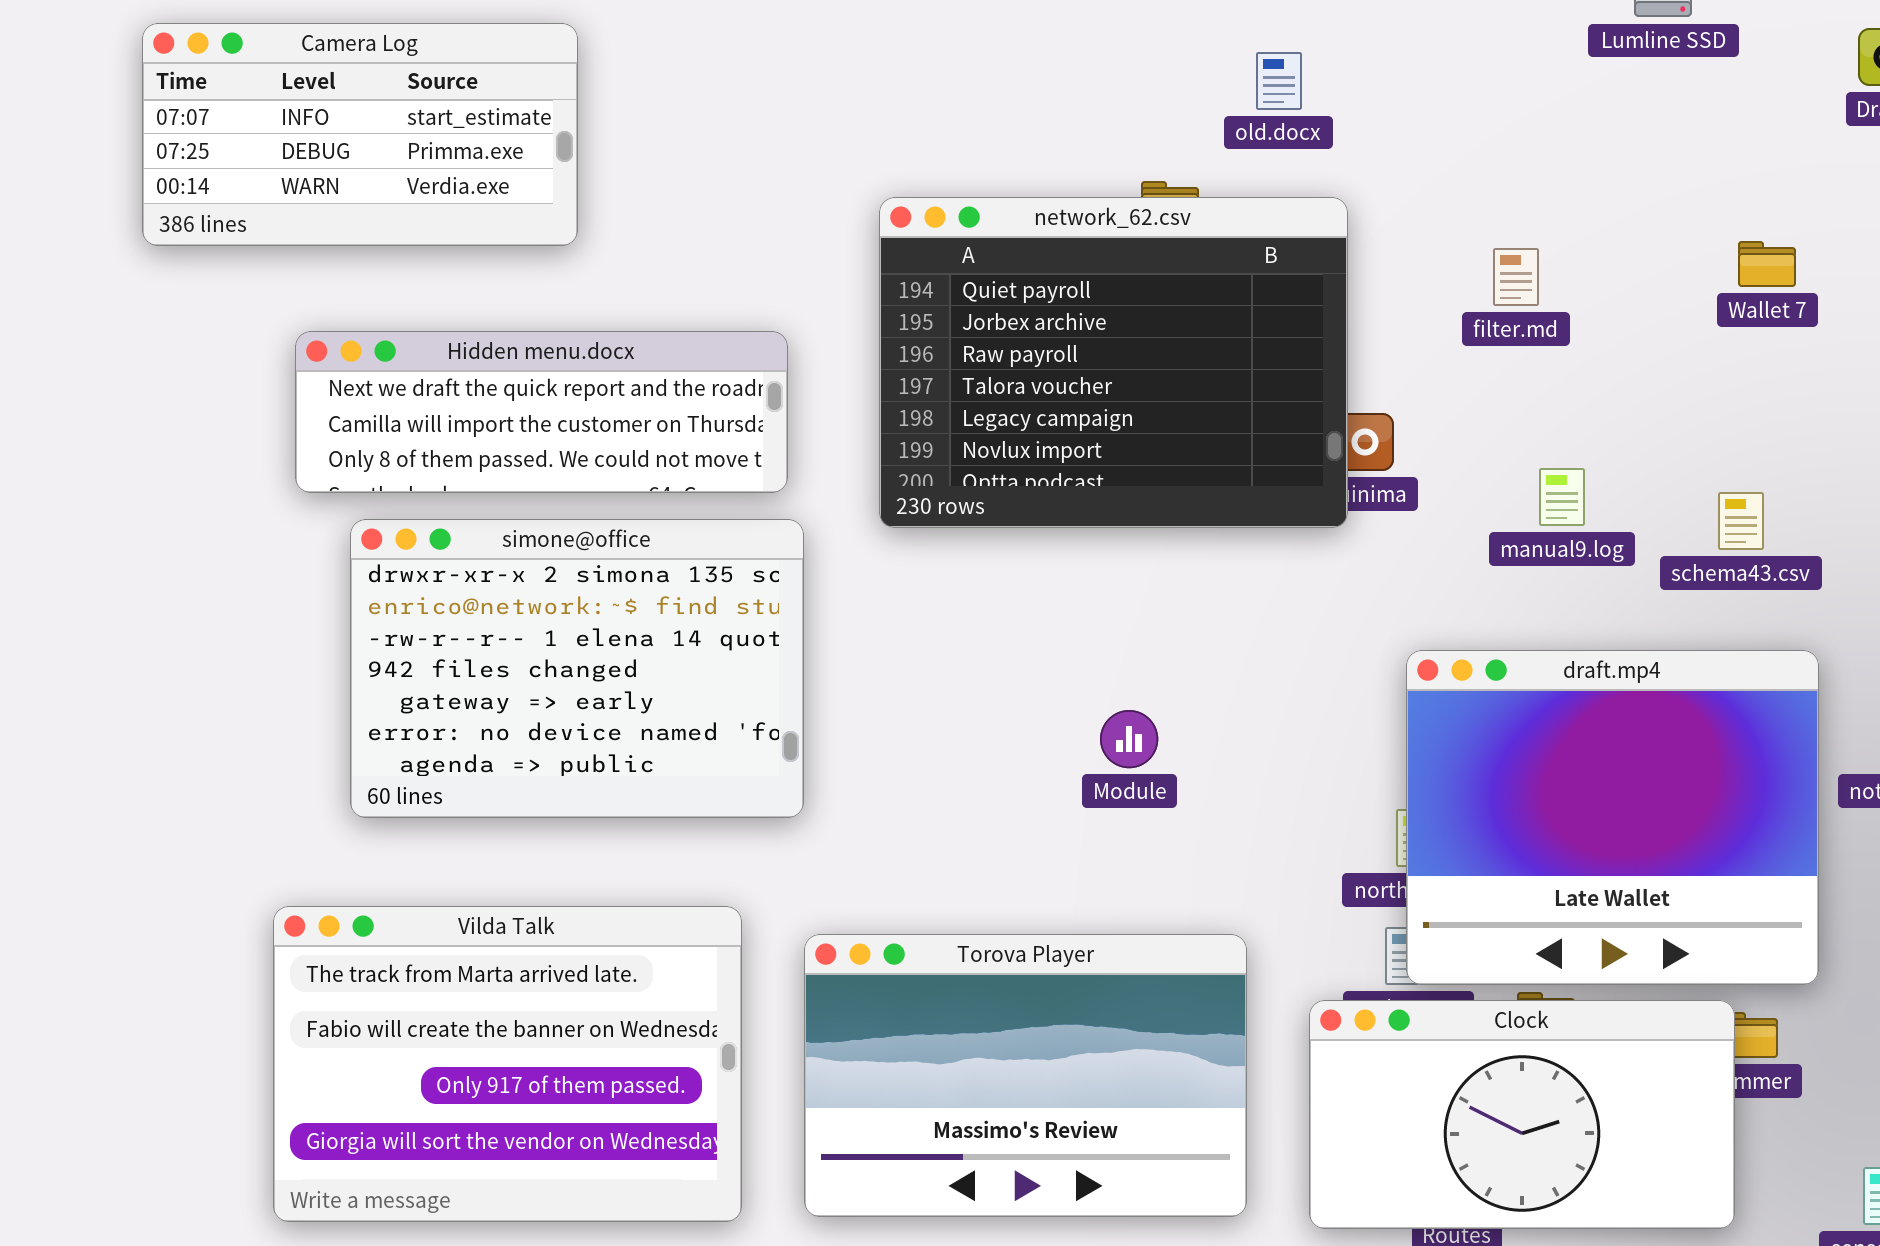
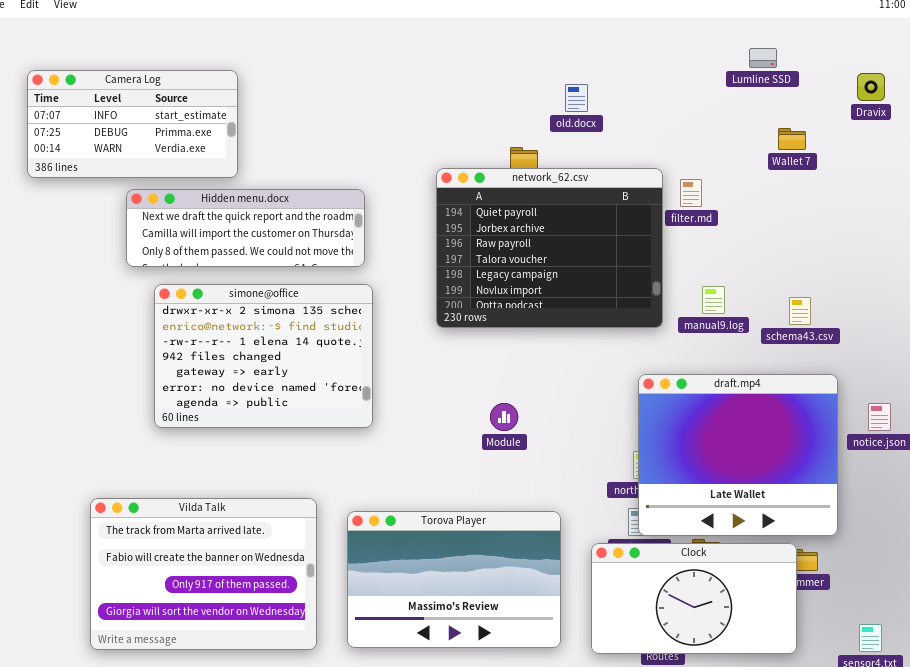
network_62.csv: [879,197,1348,528] -> [436,168,663,328], moved
Wallet 7: [1738,241,1796,287] -> [778,128,806,150], moved
Hidden menu.docx: [295,331,788,493] -> [126,189,365,267], moved
simone@office: [350,519,804,818] -> [154,284,373,428], moved

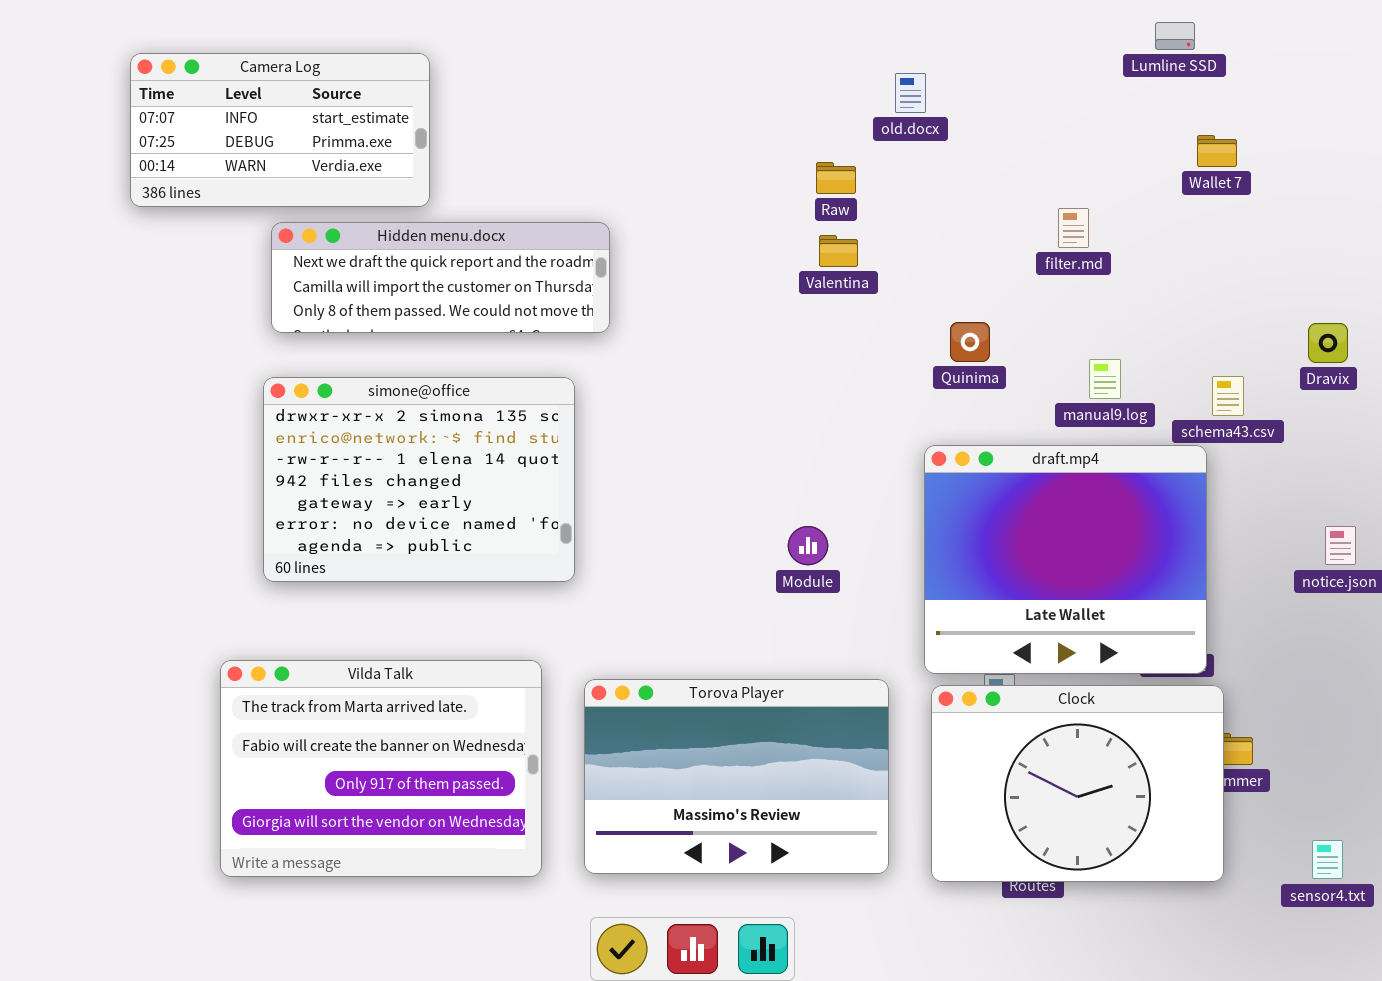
Dravix: [857,73,885,101] -> [1308,323,1348,363], moved
network_62.csv: [436,168,663,328] -> none, closed
simone@office: [154,284,373,428] -> [263,377,575,582], moved
draft.mp4: [638,374,838,536] -> [924,445,1207,674], moved
Clock: [591,543,797,654] -> [931,685,1224,882], resized

